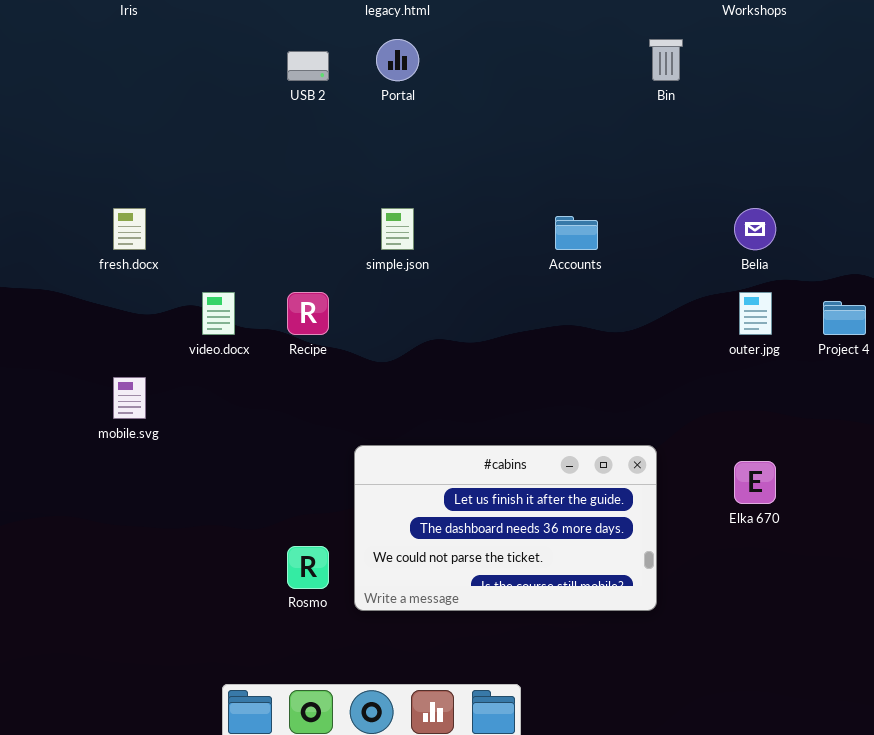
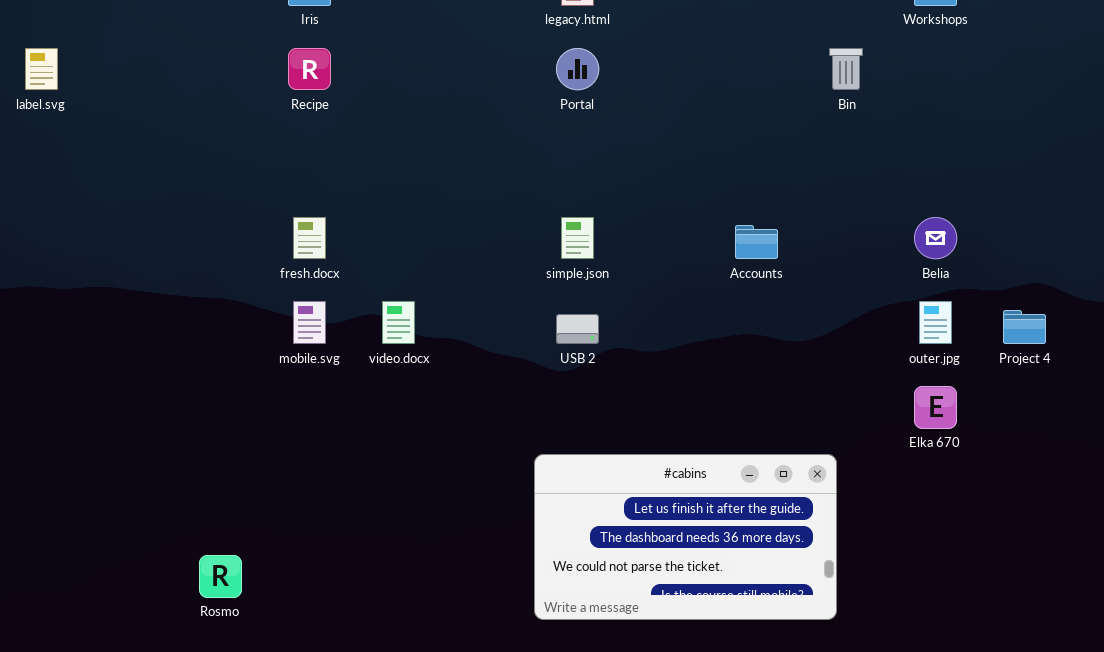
USB 2: [287,51,329,81] -> [556,314,599,344], moved
Recipe: [287,292,329,335] -> [288,48,331,90], moved
mobile.svg: [113,377,146,419] -> [293,301,326,344], moved
Elka 670: [734,461,776,504] -> [914,386,957,429], moved
Rosmo: [287,546,329,589] -> [199,555,242,598], moved

